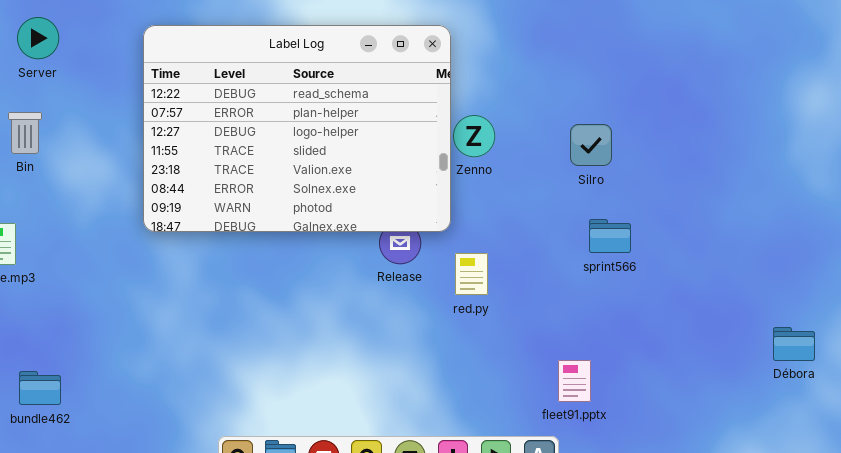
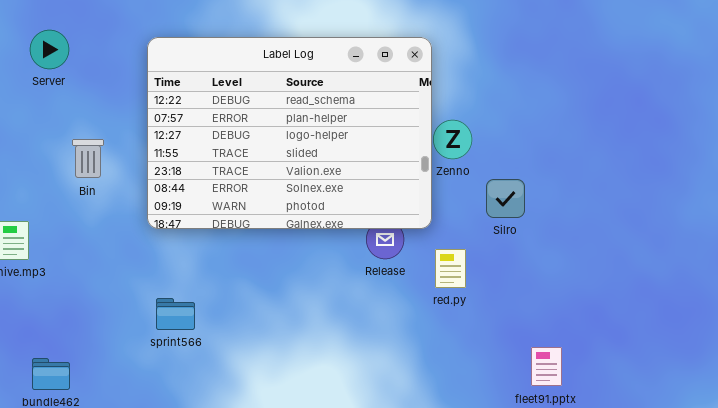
Bin: [8,112,42,154] -> [72,139,104,178], moved
Silro: [570,124,612,166] -> [486,179,525,218], moved
sprint566: [589,219,631,253] -> [156,298,195,330], moved

